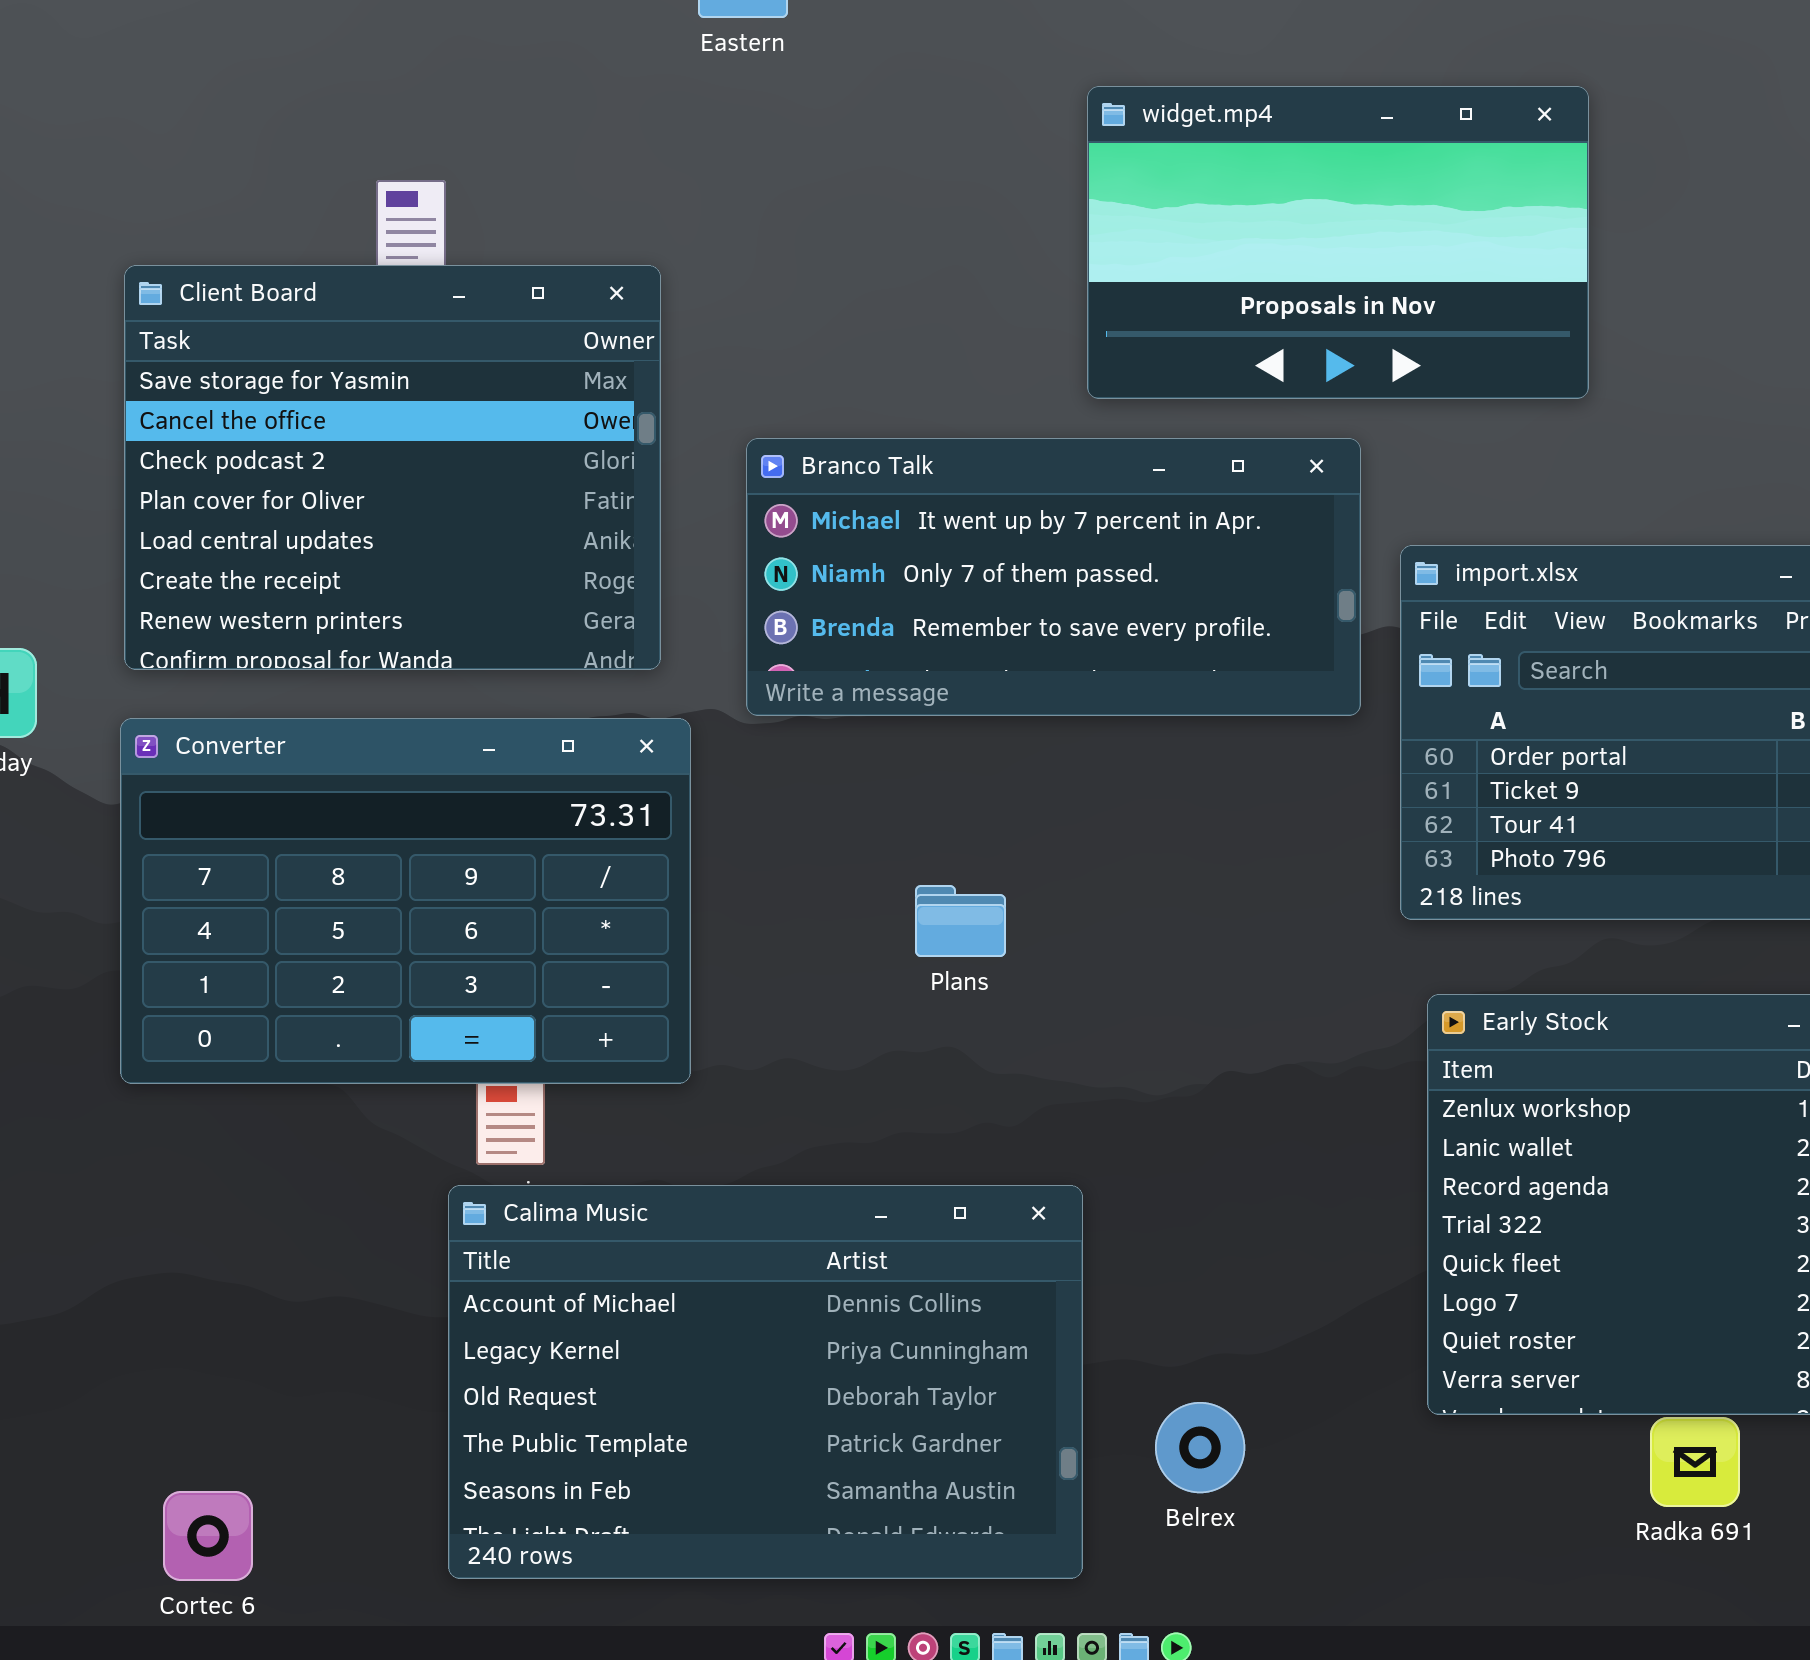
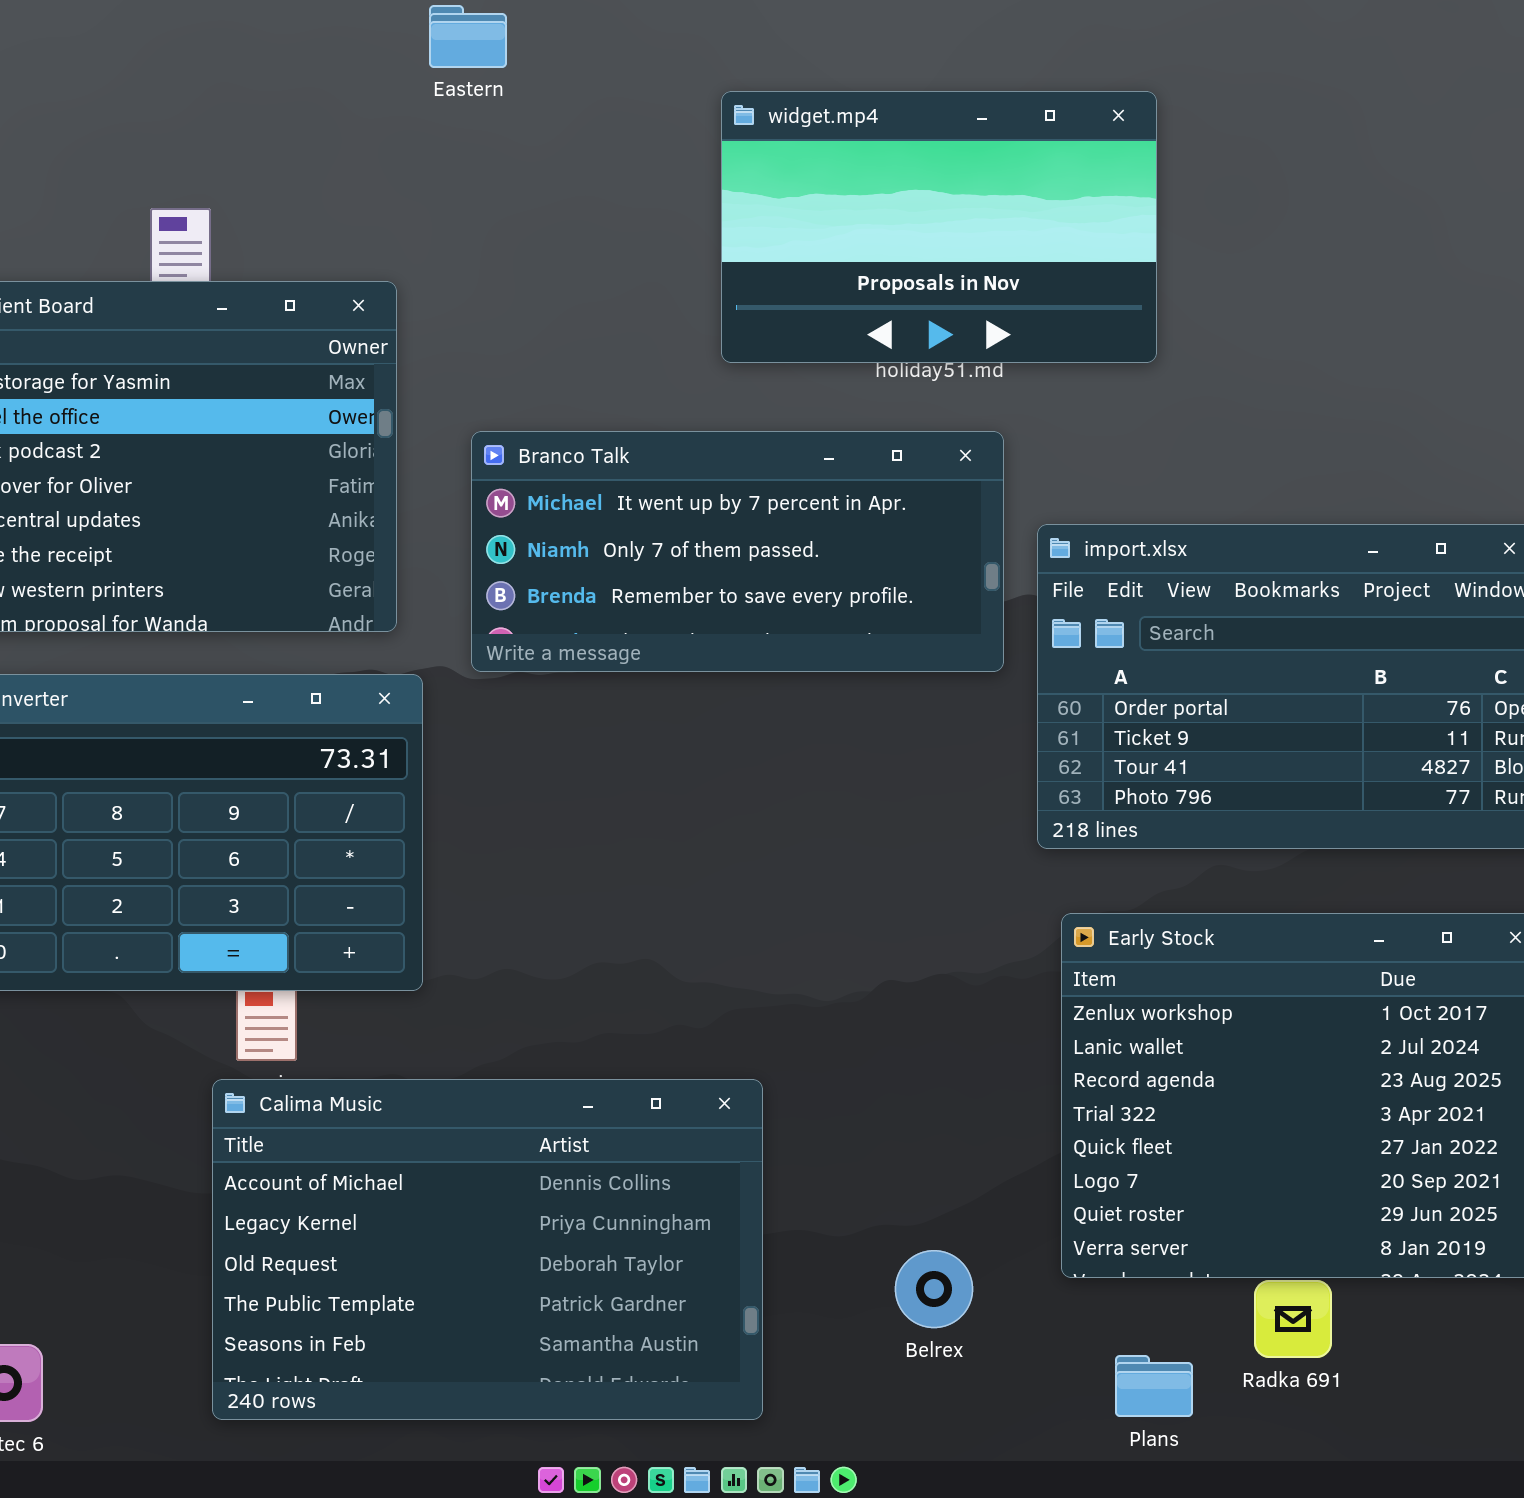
widget.mp4: [1087,86,1589,399] -> [721,91,1157,363], moved
Plans: [915,885,1006,957] -> [1115,1355,1193,1417], moved
Belrex: [1155,1402,1245,1493] -> [895,1250,973,1328], moved

